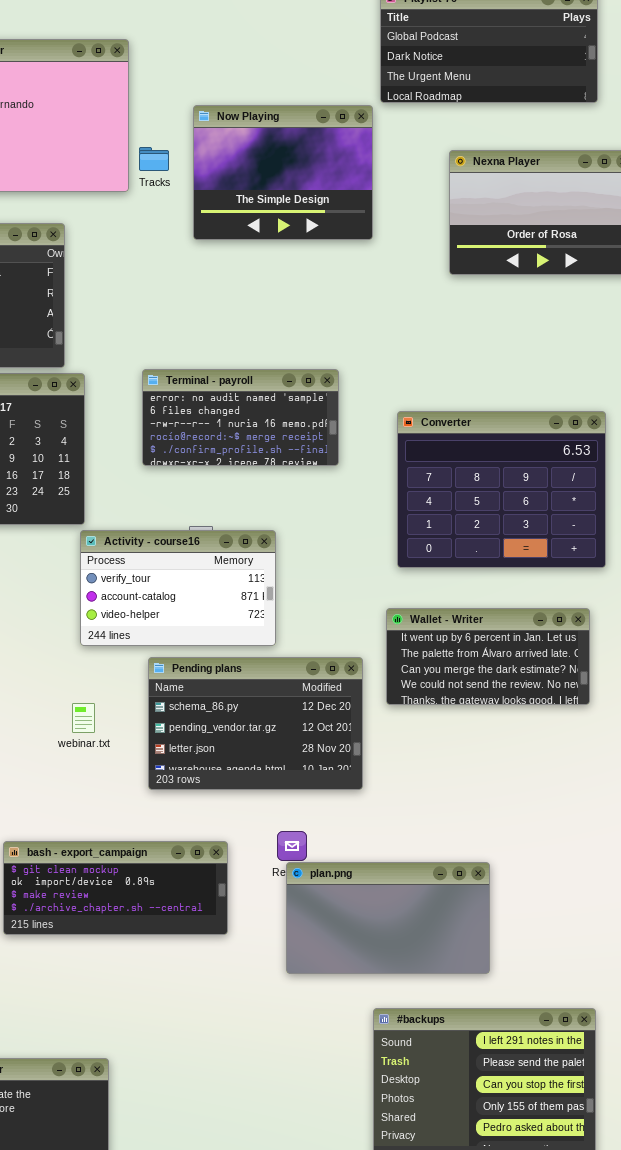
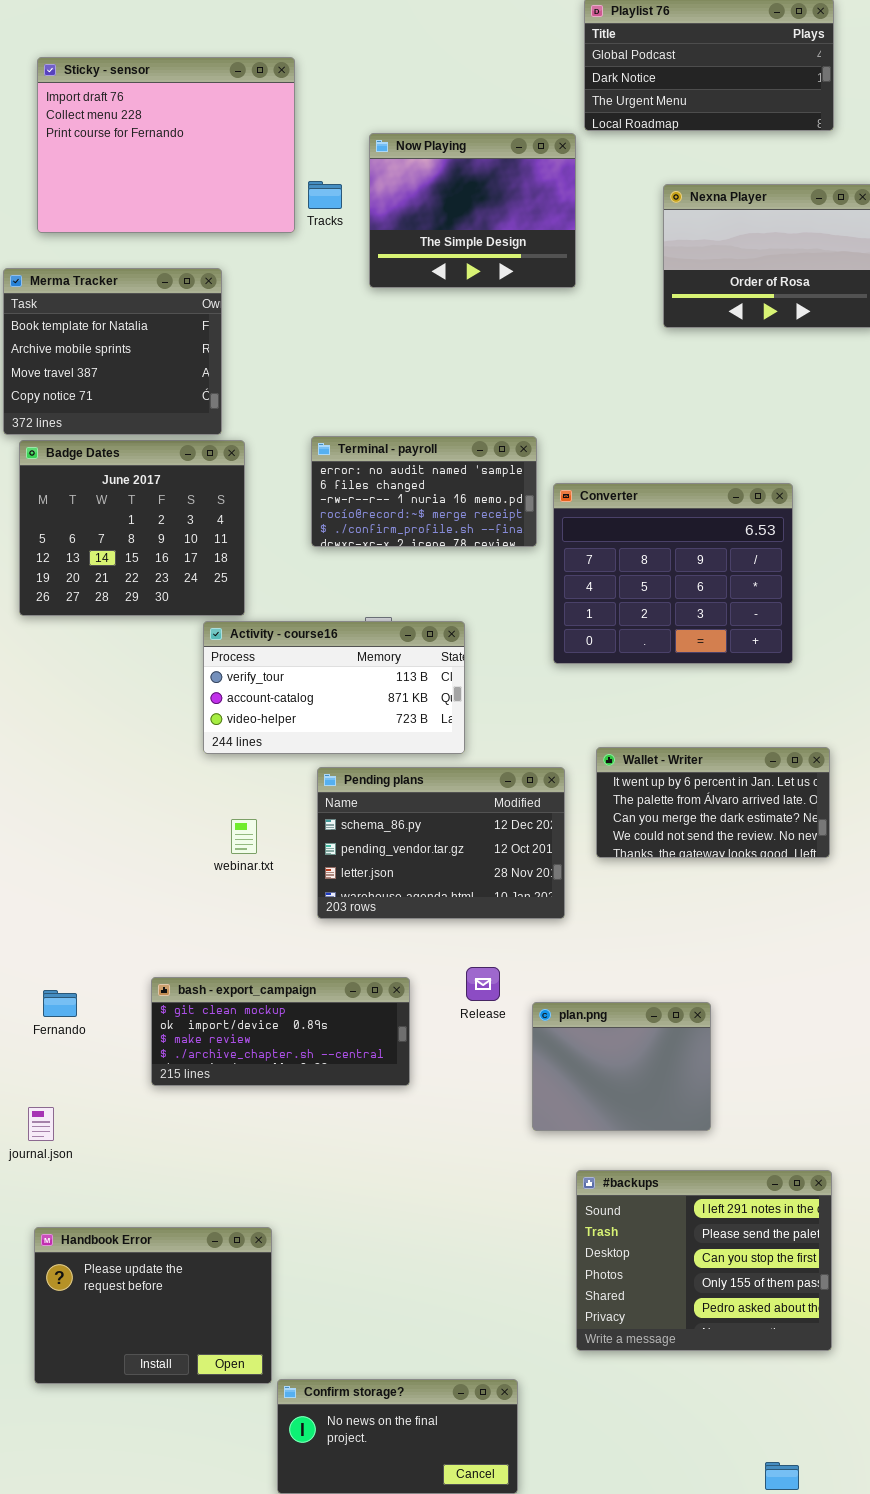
Converter: [397,411,606,568] -> [553,483,793,664], moved
Activity - course16: [80,530,276,646] -> [203,621,465,754], resized
Wallet - Writer: [386,608,590,705] -> [596,747,830,858], moved
plan.png: [286,862,490,974] -> [532,1002,711,1131], resized

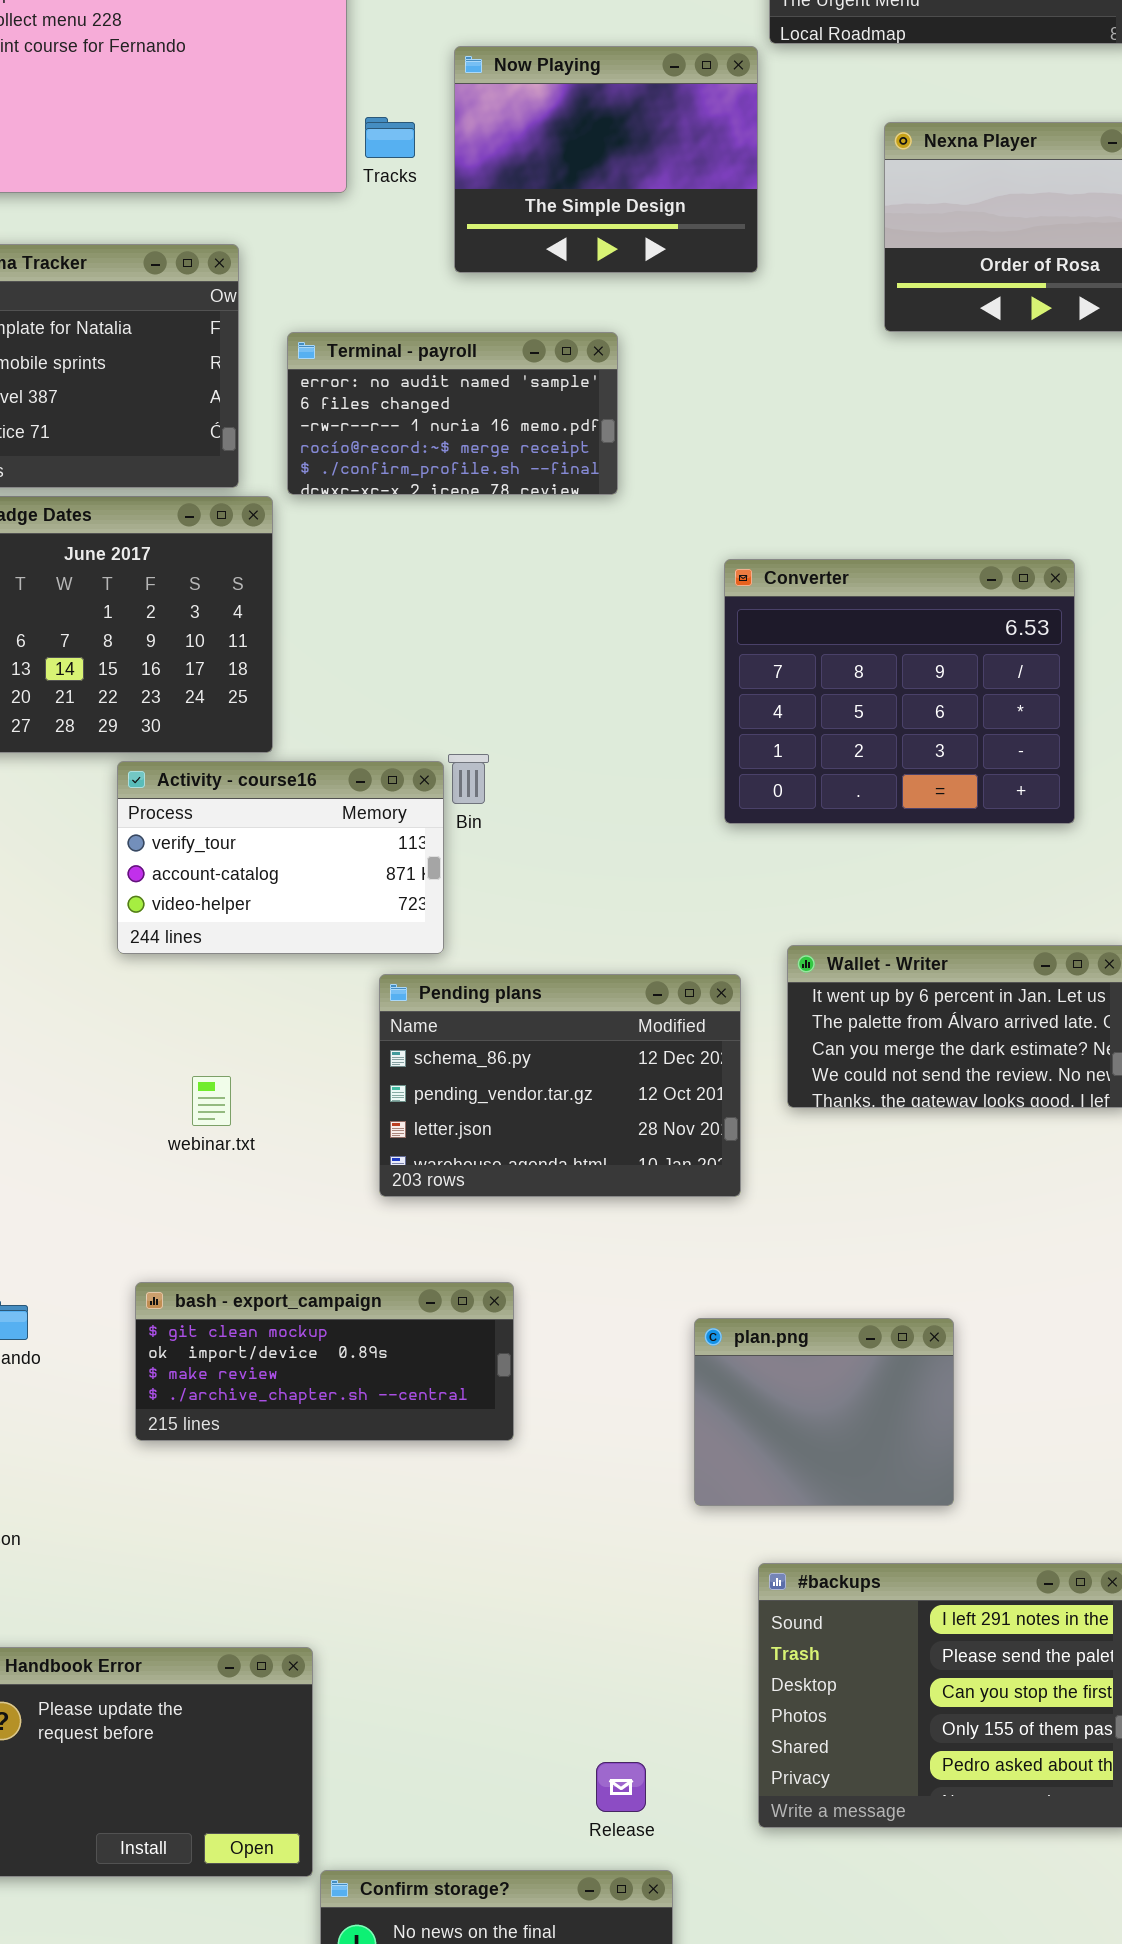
Terminal - payroll: [311,436,537,547] -> [287,332,618,495], moved
Activity - course16: [203,621,465,754] -> [117,761,444,954], moved, resized
webinar.txt: [231,819,257,854] -> [192,1076,231,1126], moved
Release: [466,967,500,1001] -> [596,1762,646,1812], moved

